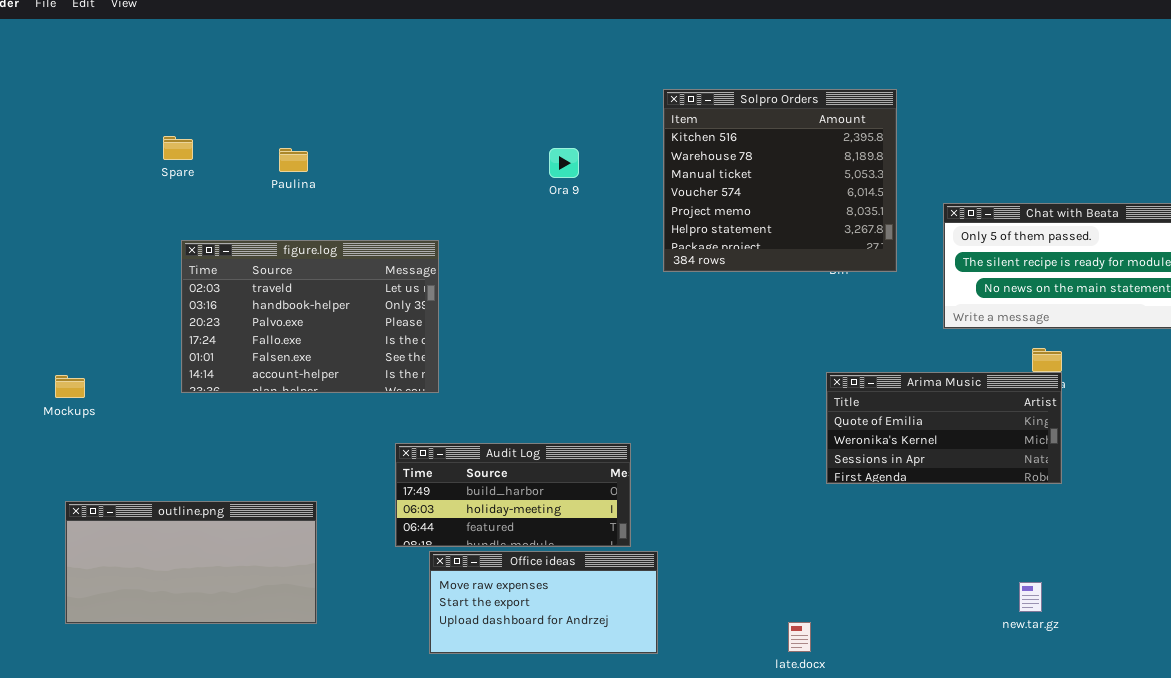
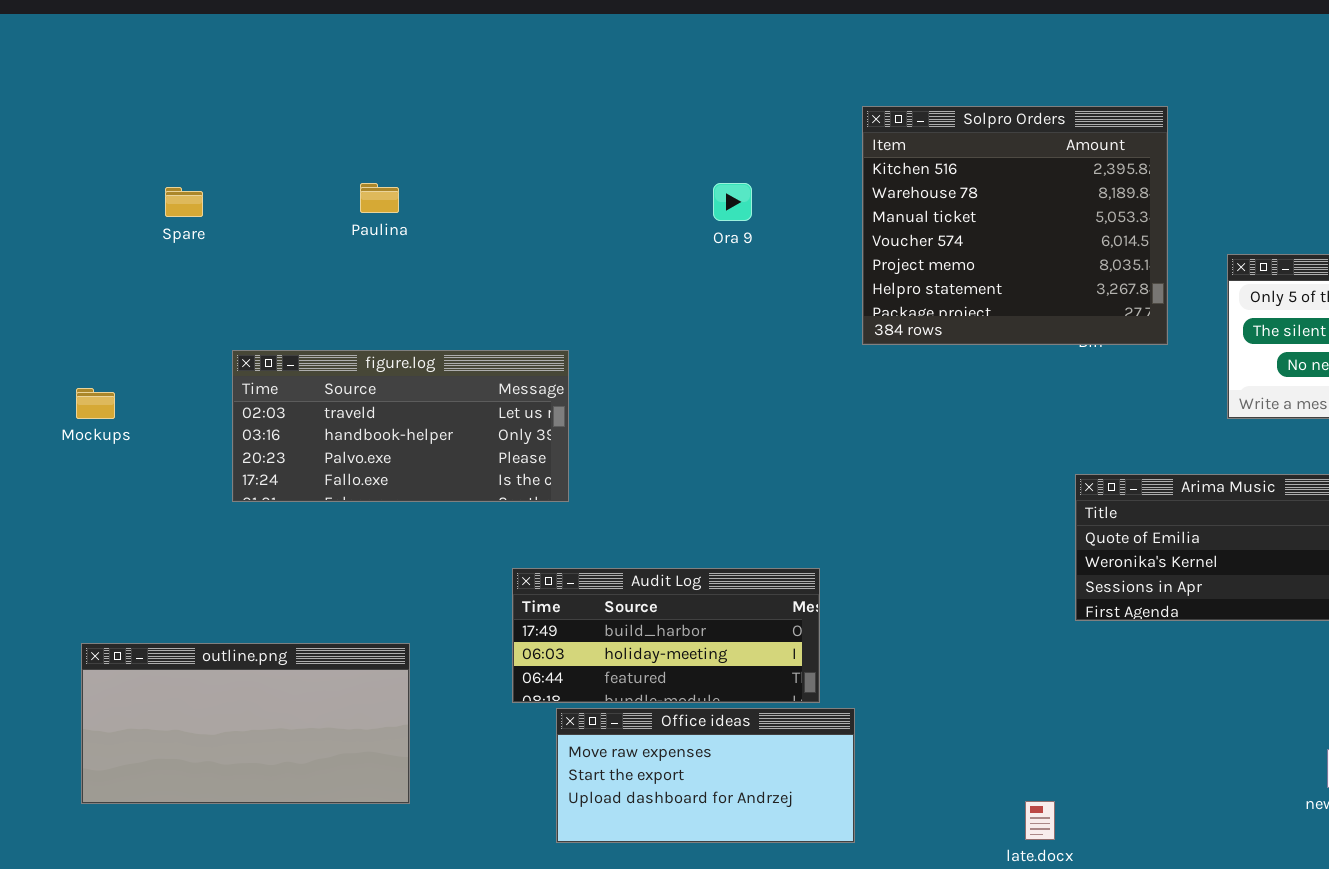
Spare: [163,136,193,160] -> [165,187,203,217], moved
figure.log: [181,240,439,393] -> [232,350,569,502], resized
Mockups: [55,375,85,398] -> [76,388,115,419], moved

